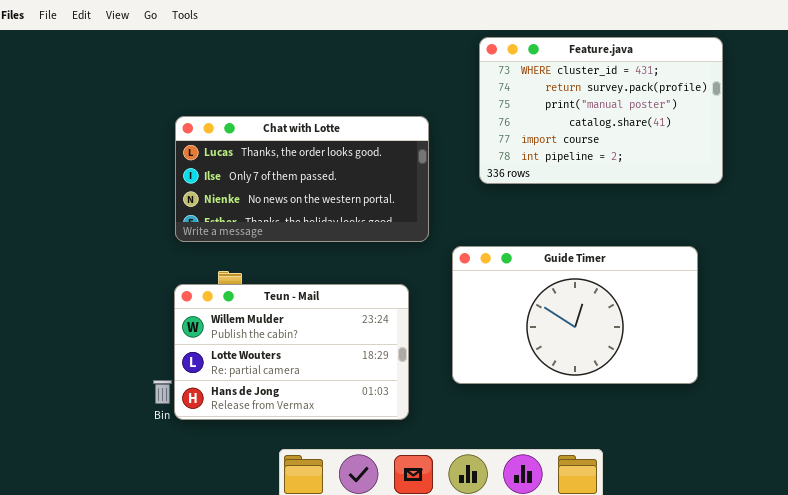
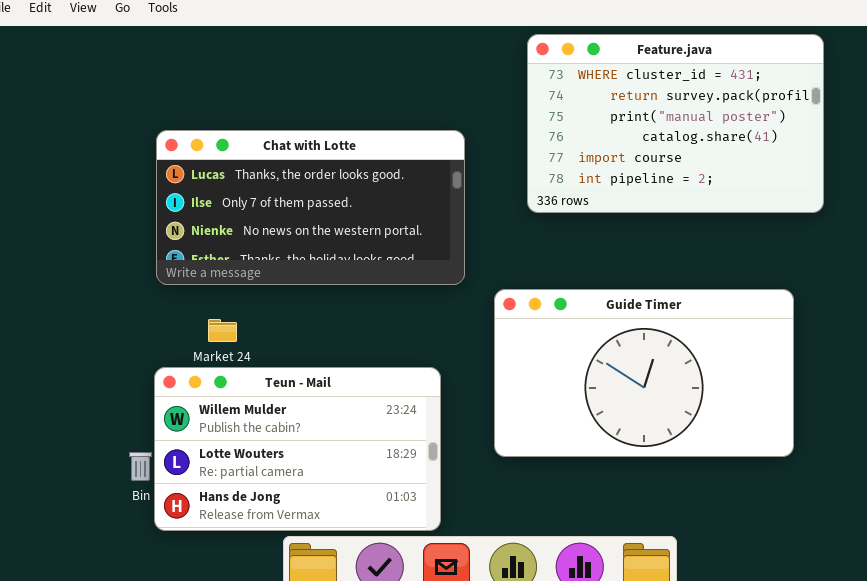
Teun - Mail: [174,284,409,420] -> [154,367,441,531], moved

